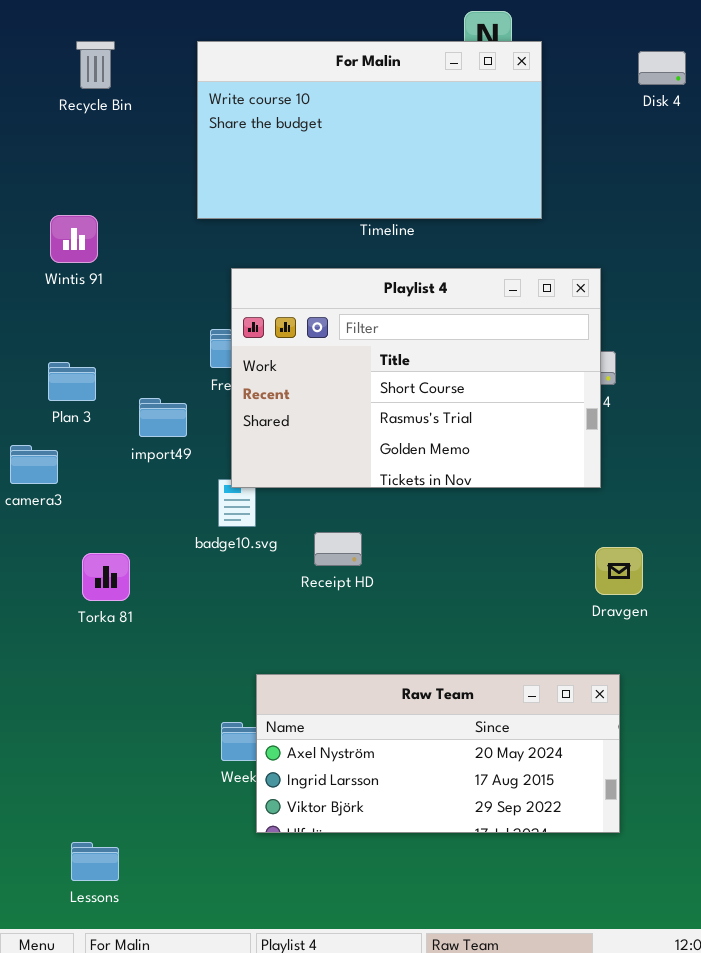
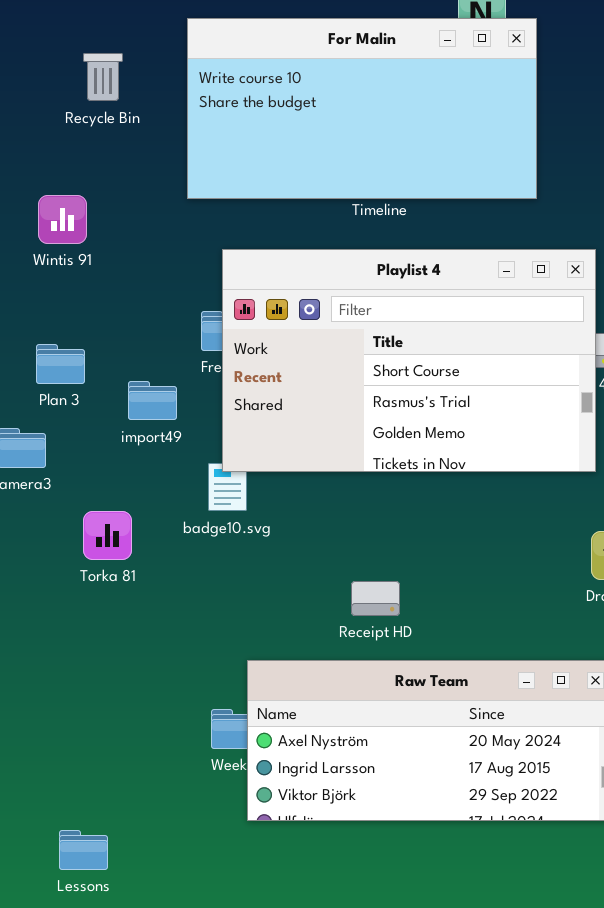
Recycle Bin: [76,41,115,89] -> [83,53,123,101], moved
Receipt HD: [314,532,362,566] -> [351,581,400,616], moved
Torka 81: [82,553,130,601] -> [83,511,132,560], moved

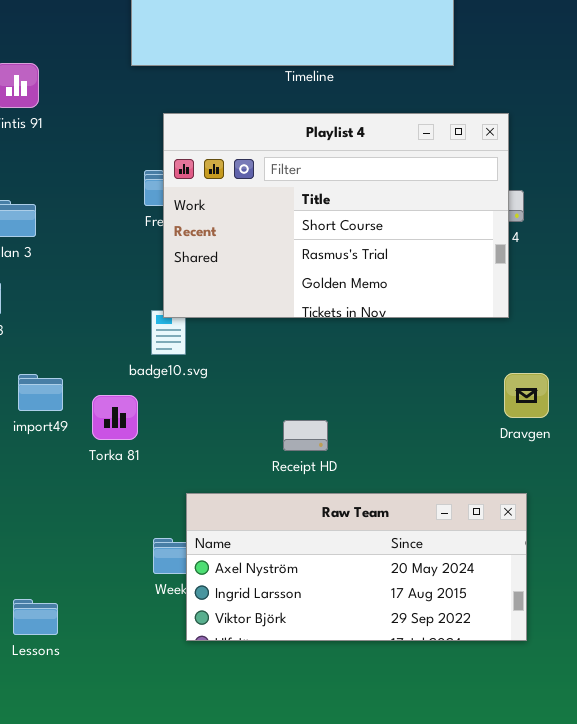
import49: [128,381,177,420] -> [18,374,63,411], moved
Torka 81: [83,511,132,560] -> [92,395,138,440], moved
Lessons: [59,830,108,870] -> [13,599,58,635], moved

